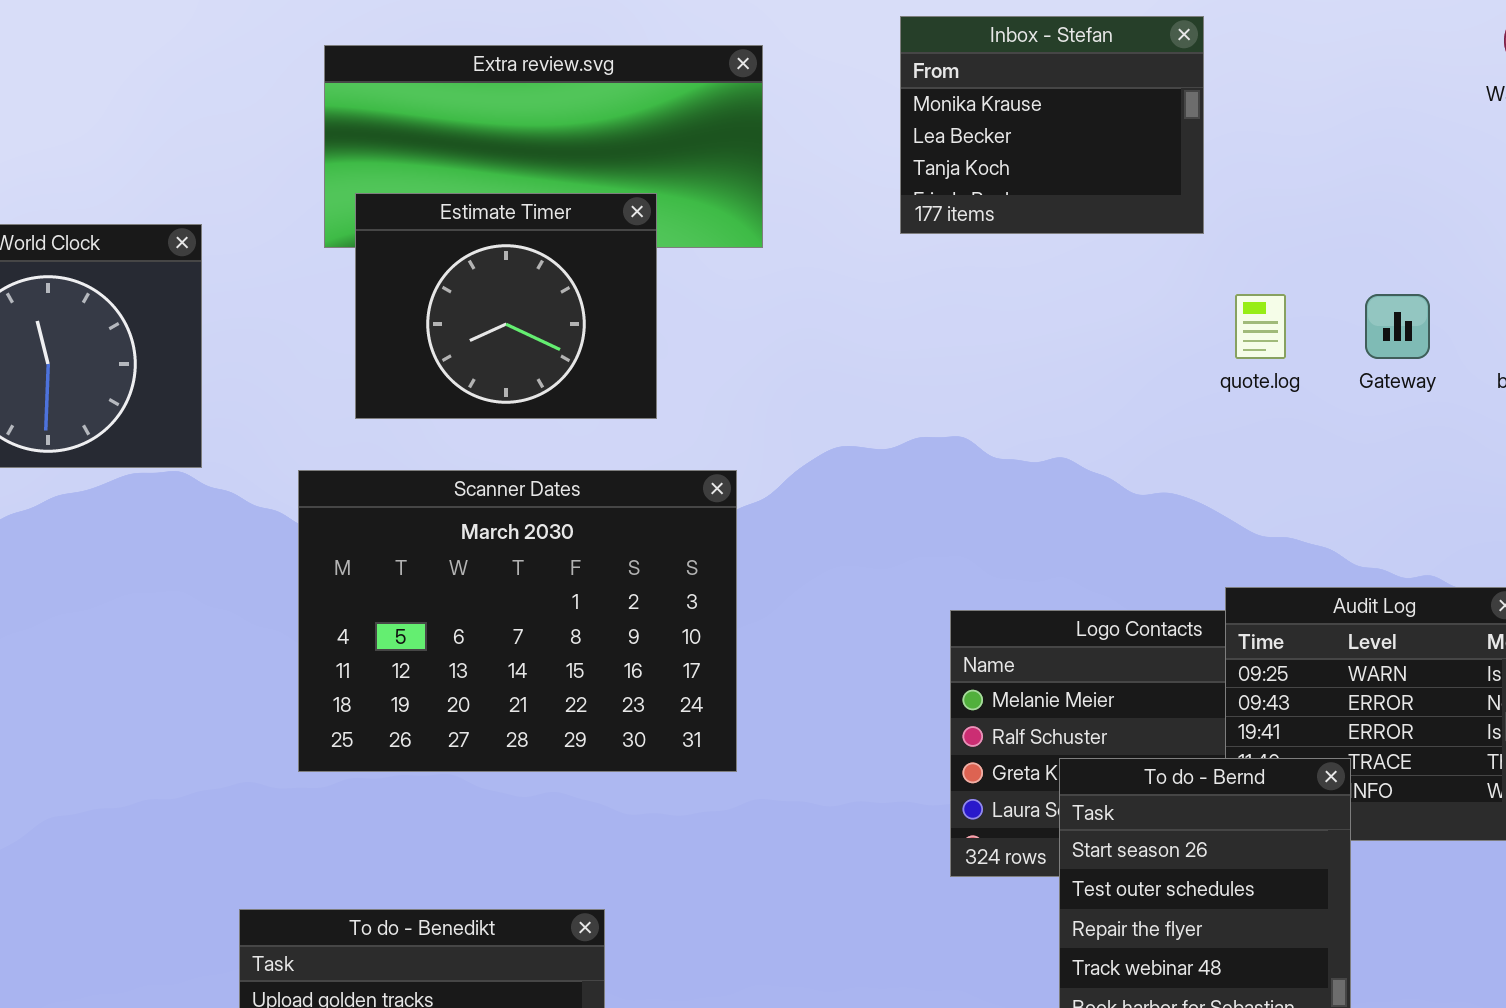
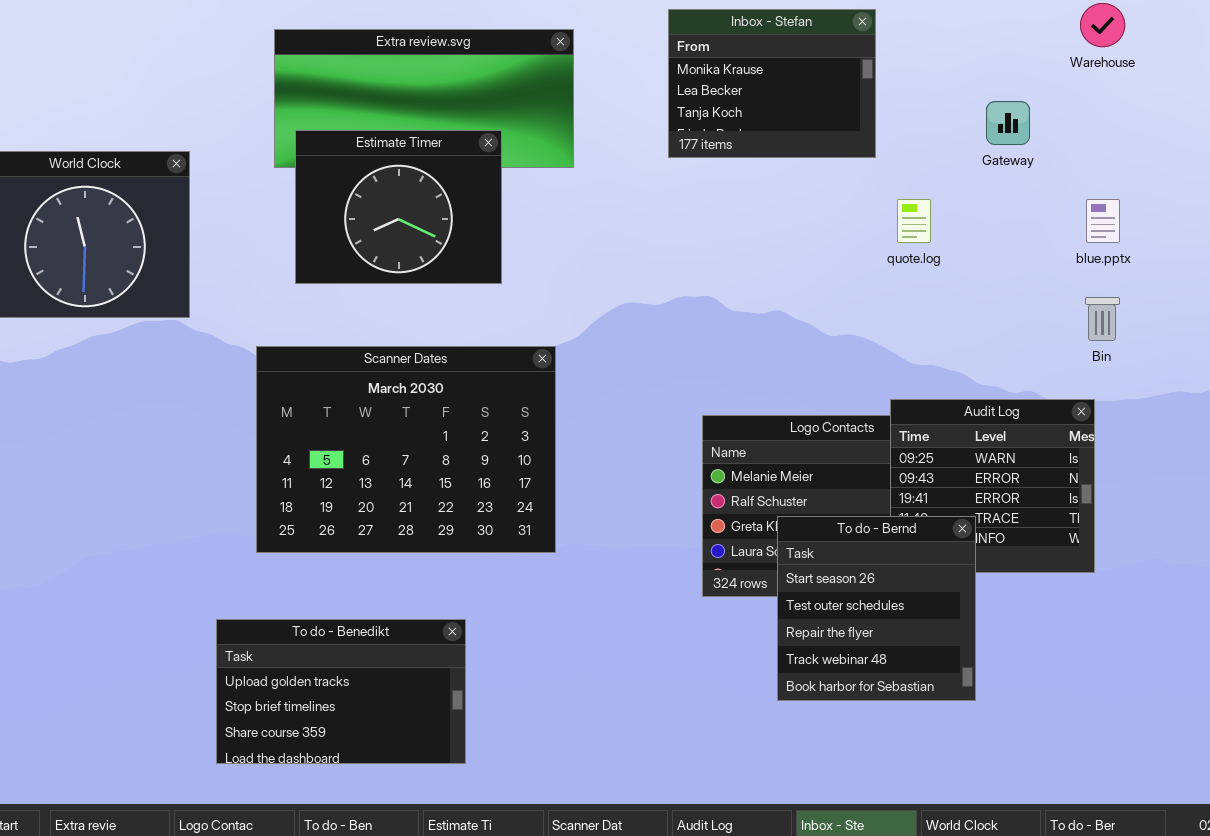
Gateway: [1365,294,1430,359] -> [986,101,1030,145], moved
Scanner Dates: [298,470,737,772] -> [256,346,556,553], moved

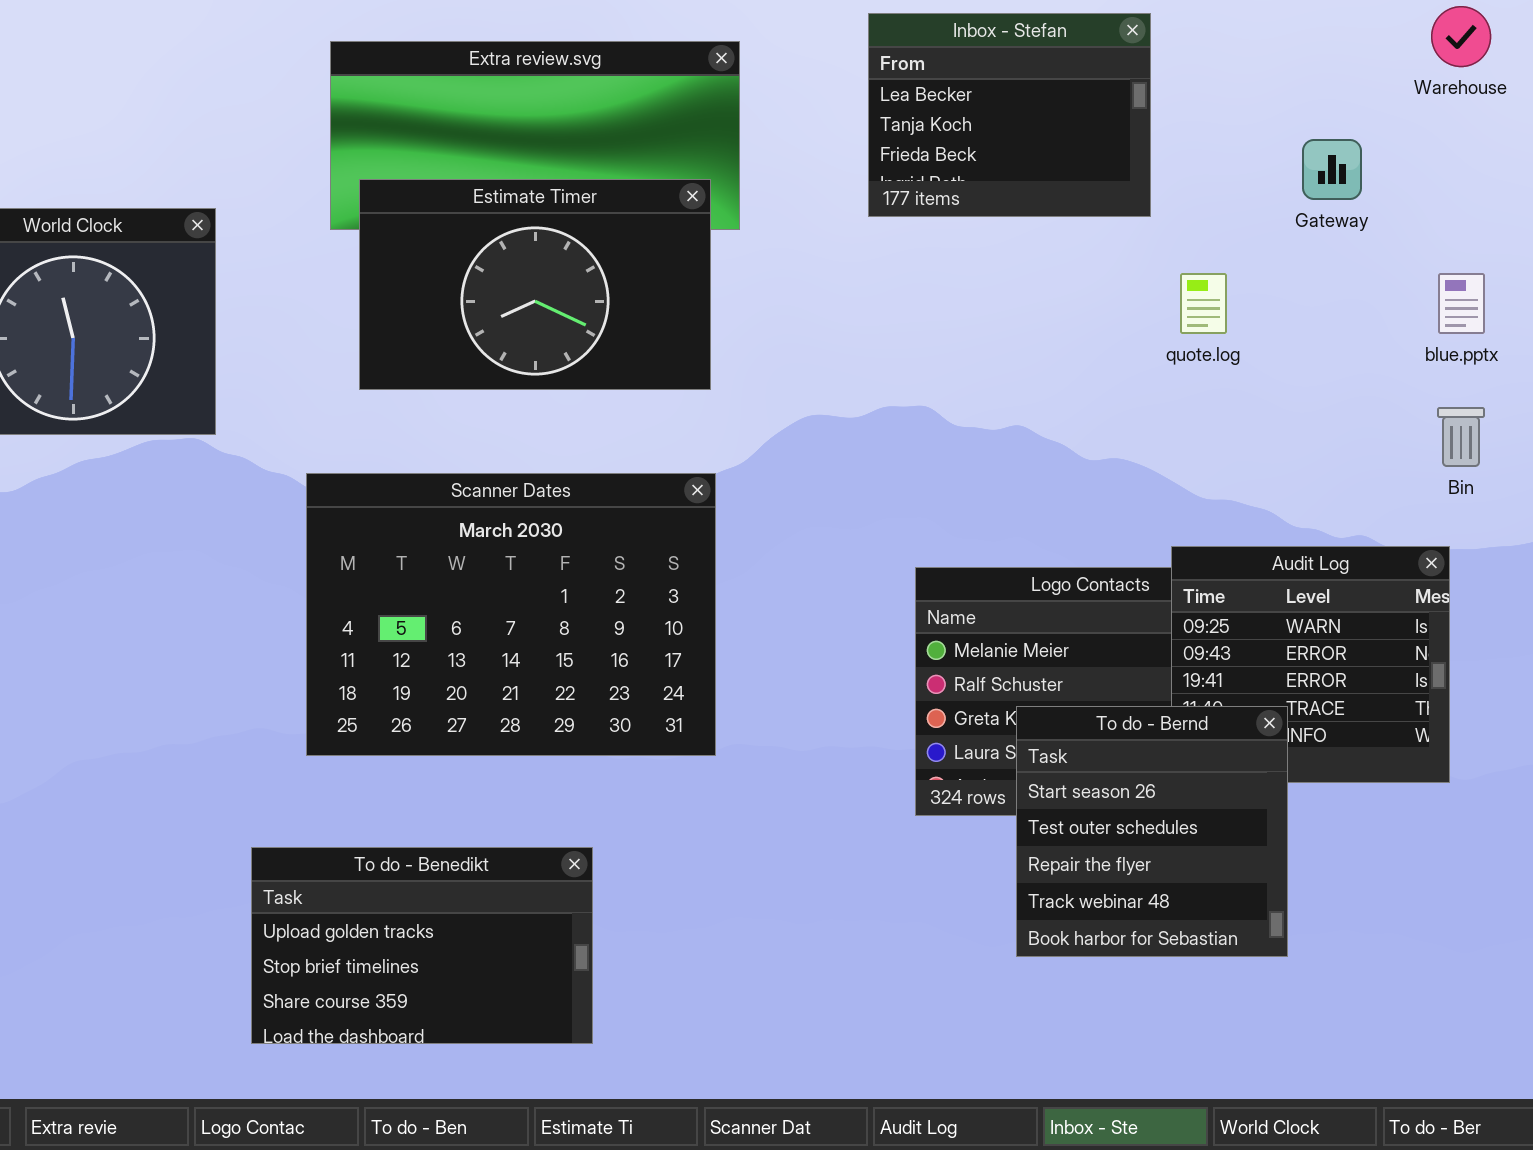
Inbox - Stefan: [668,9,876,158] -> [868,13,1151,217], scrolled down 1 row
Estimate Timer: [295,130,502,284] -> [359,179,711,390], resized

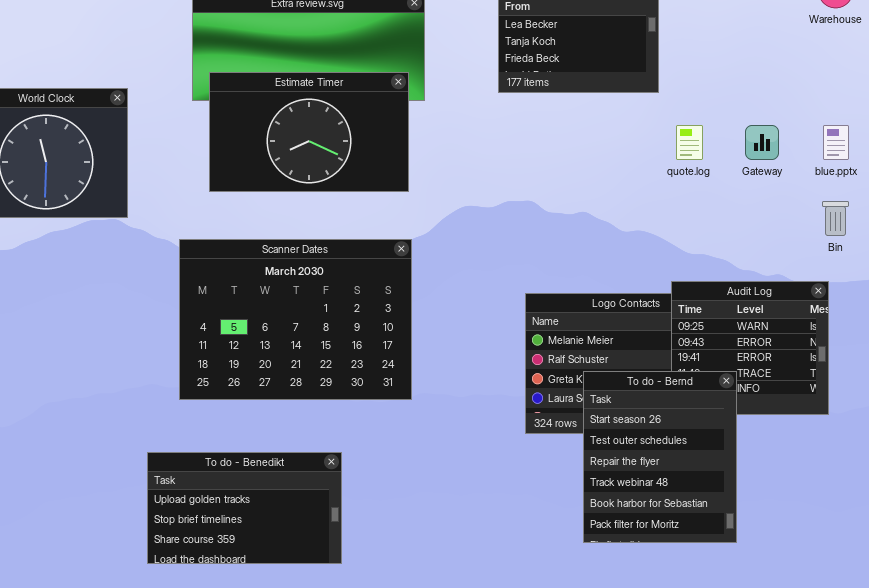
Gateway: [1302,139,1362,200] -> [745,125,779,160], moved
To do - Bernd: [1016,706,1288,957] -> [583,371,737,543], resized

